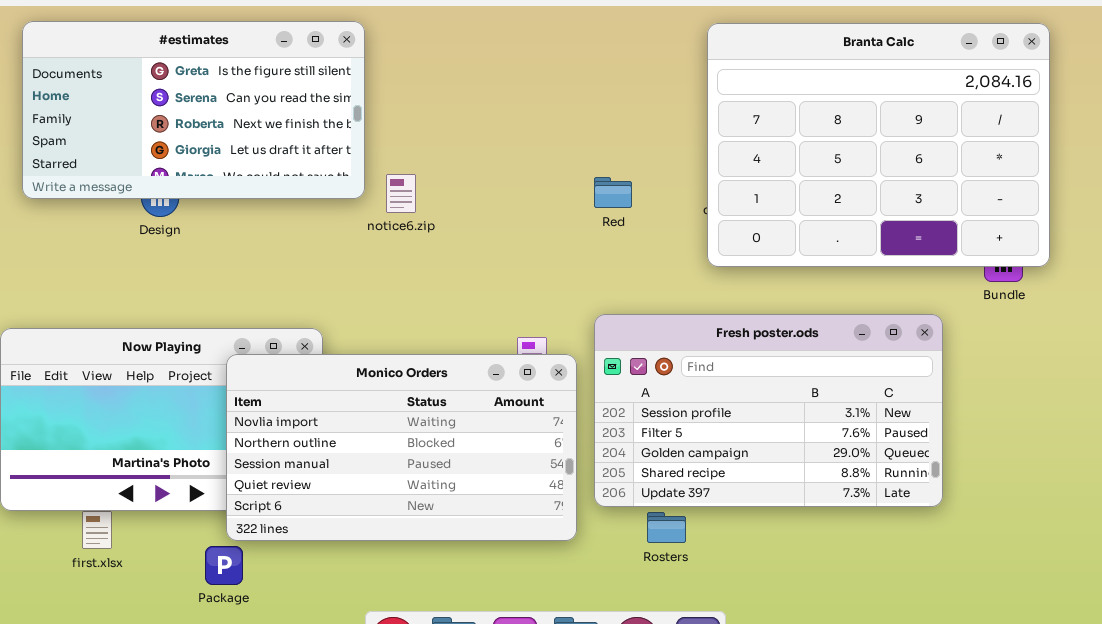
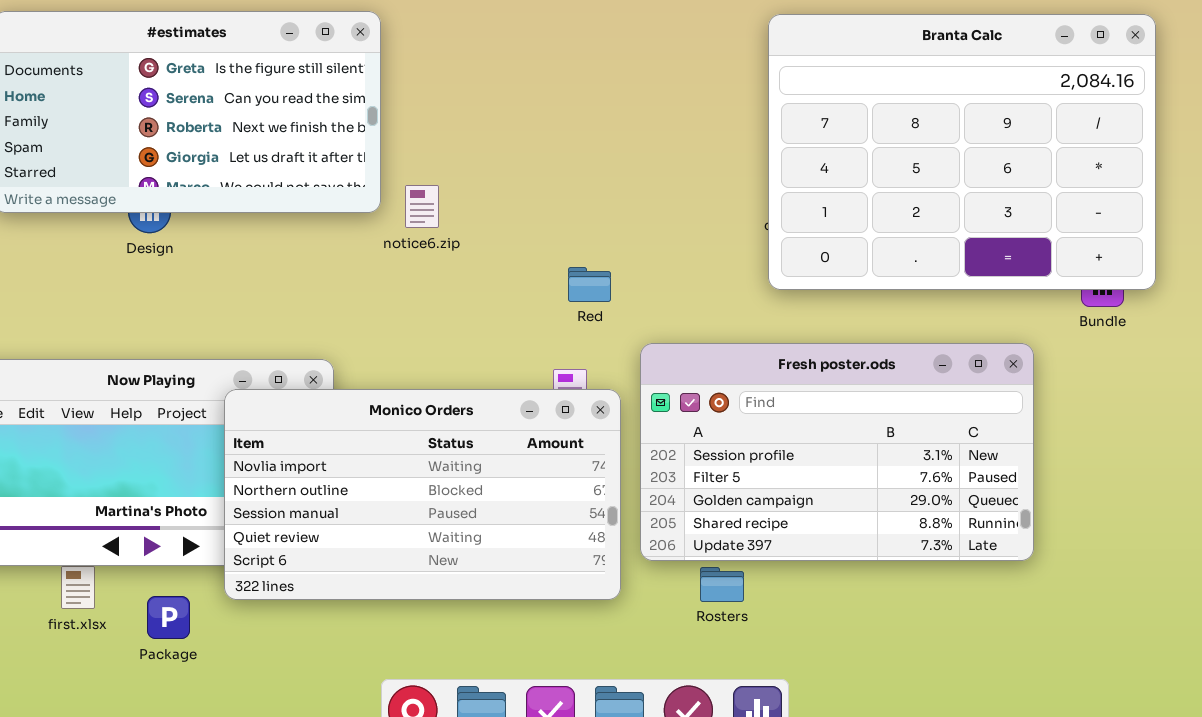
Red: [594,177,632,208] -> [568,267,611,302], moved
Package: [205,546,243,585] -> [147,596,190,639], moved

